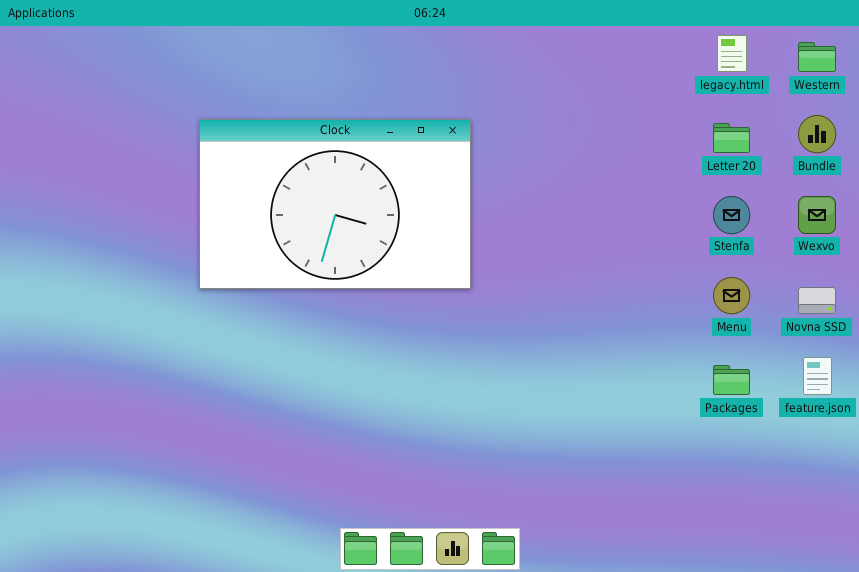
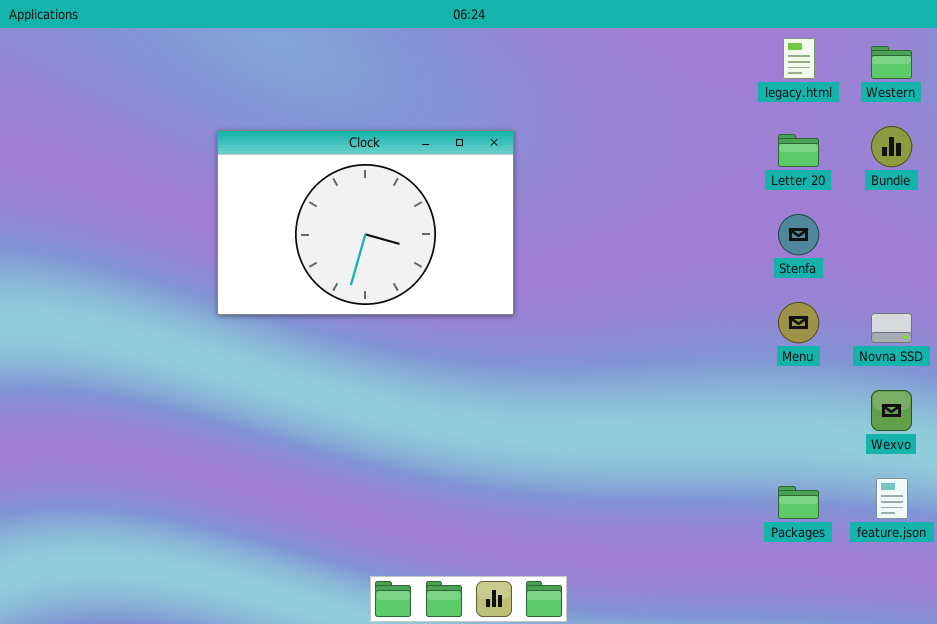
Wexvo: [798,196,836,234] -> [871,390,912,431], moved
feature.json: [803,357,832,395] -> [876,478,908,519], moved
Packages: [713,365,750,395] -> [778,486,819,519], moved

